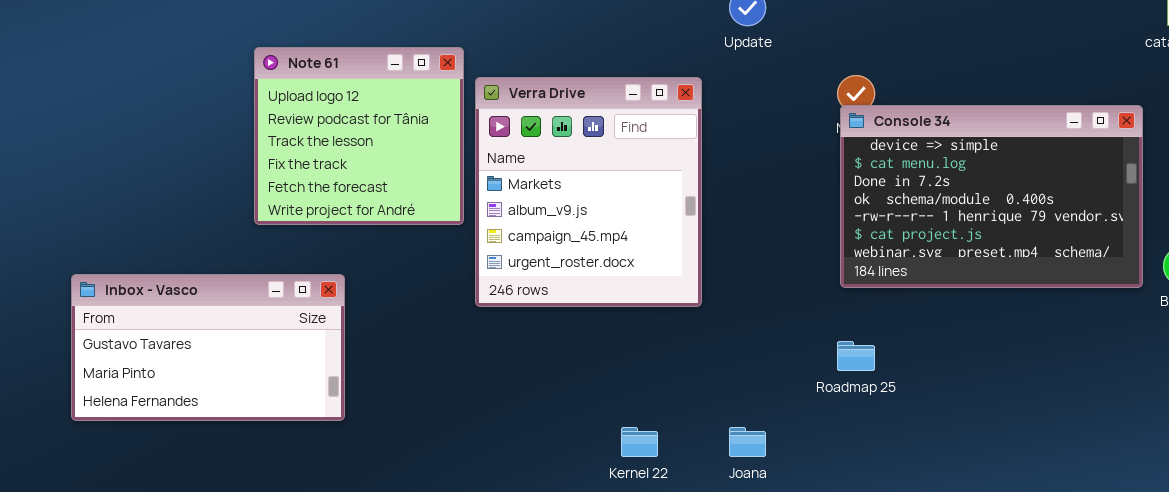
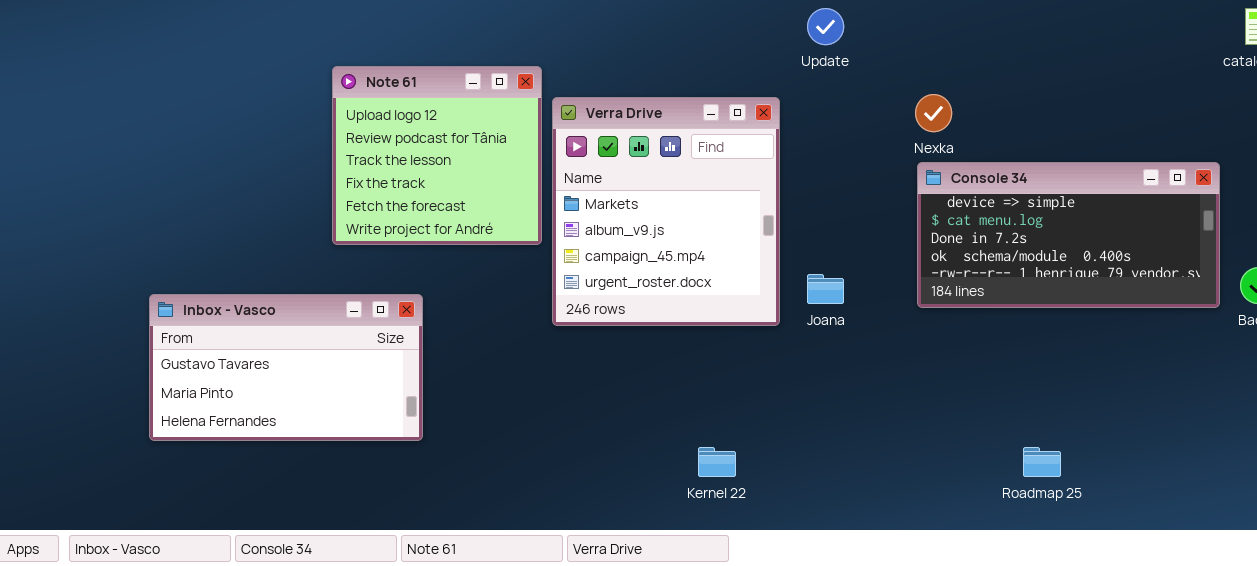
Console 34: [840,105,1143,288] -> [917,162,1220,308], resized
Roadmap 25: [837,341,875,371] -> [1023,447,1061,477], moved
Joana: [729,427,766,457] -> [807,274,844,304], moved

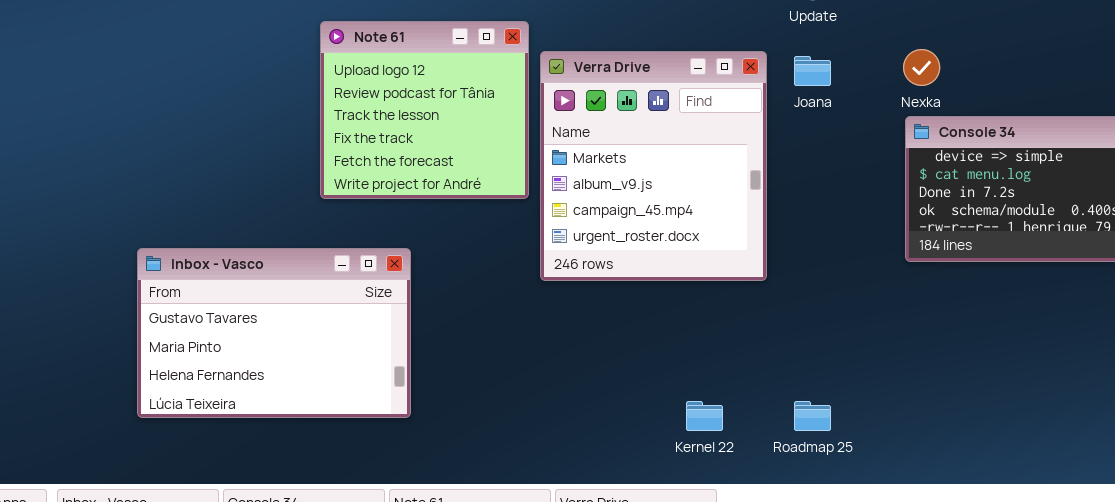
Joana: [807,274,844,304] -> [794,56,831,86], moved
Inbox - Vasco: [149,294,423,441] -> [137,248,411,418], resized
Roadmap 25: [1023,447,1061,477] -> [794,401,831,431], moved

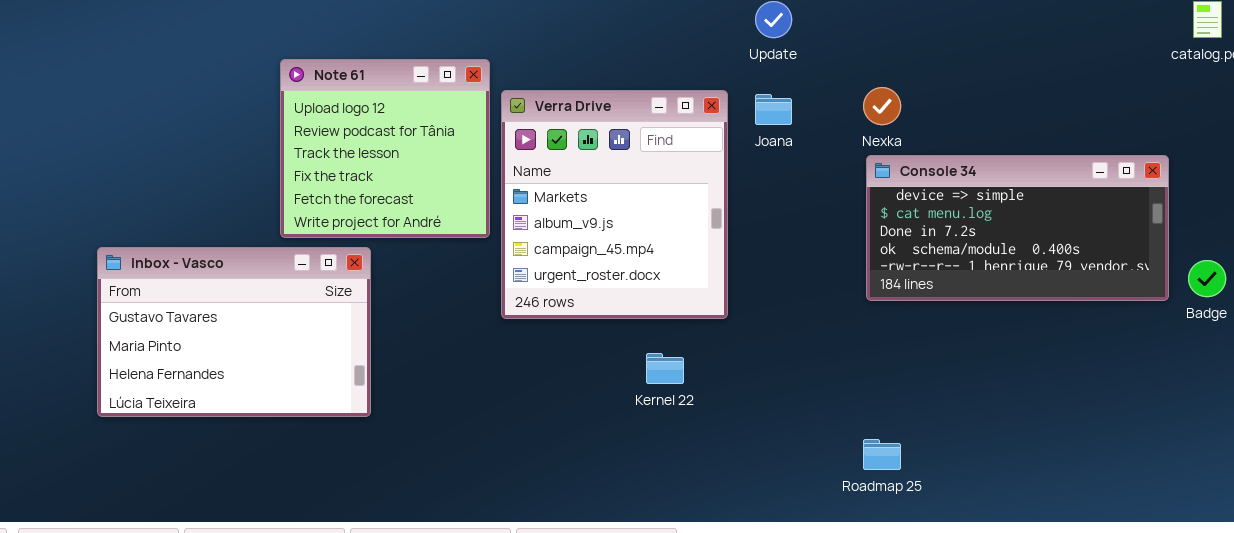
Inbox - Vasco: [137,248,411,418] -> [97,247,371,417], moved
Kernel 22: [686,401,723,431] -> [646,353,684,384], moved
Roadmap 25: [794,401,831,431] -> [863,439,901,470], moved

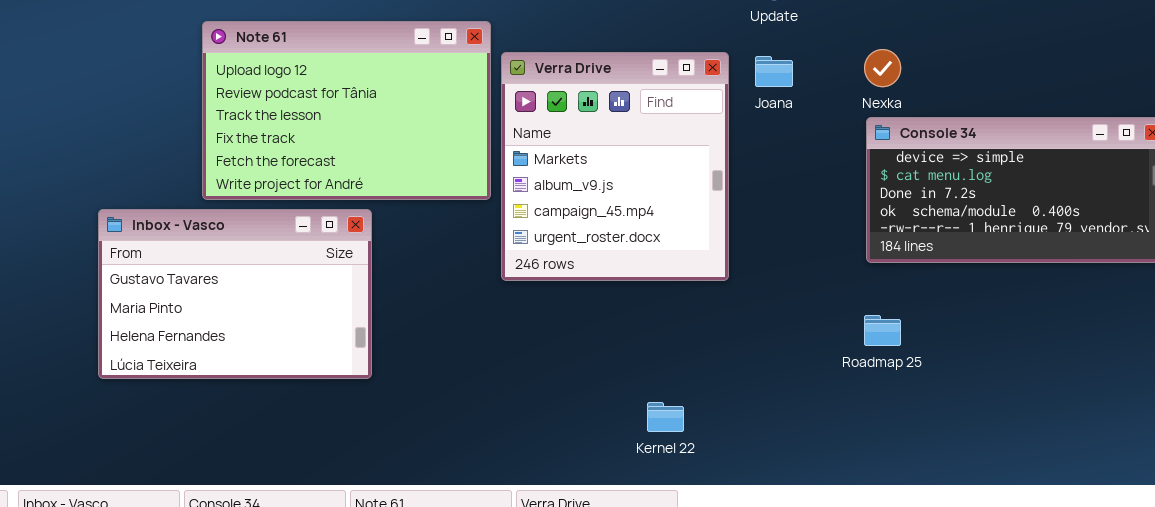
Note 61: [280,59,490,238] -> [202,21,491,200], resized
Kernel 22: [646,353,684,384] -> [647,402,684,432], moved
Roadmap 25: [863,439,901,470] -> [864,315,901,346], moved

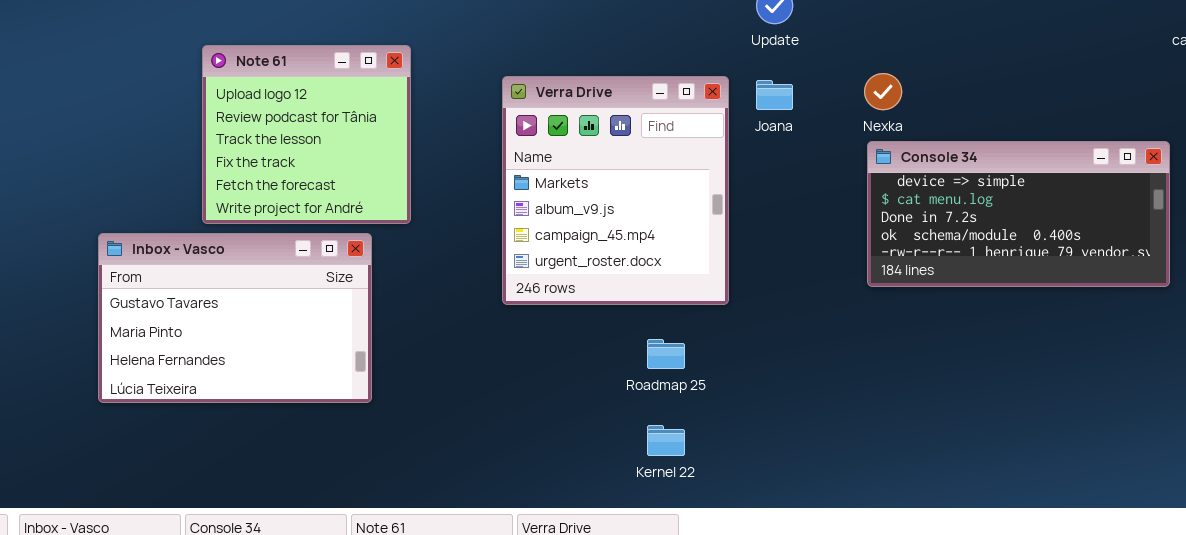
Note 61: [202,21,491,200] -> [202,45,411,224], resized
Roadmap 25: [864,315,901,346] -> [647,339,685,369], moved

